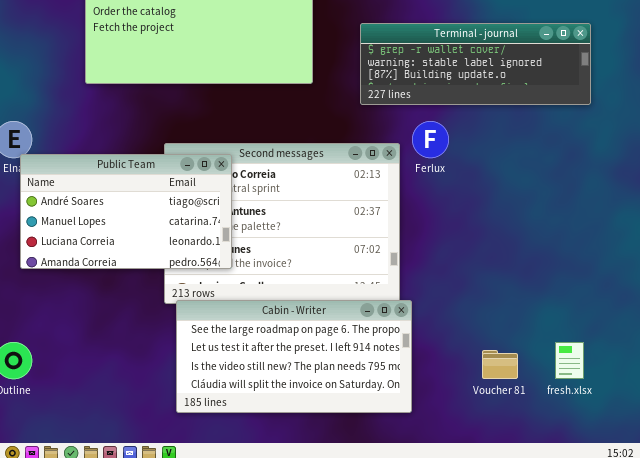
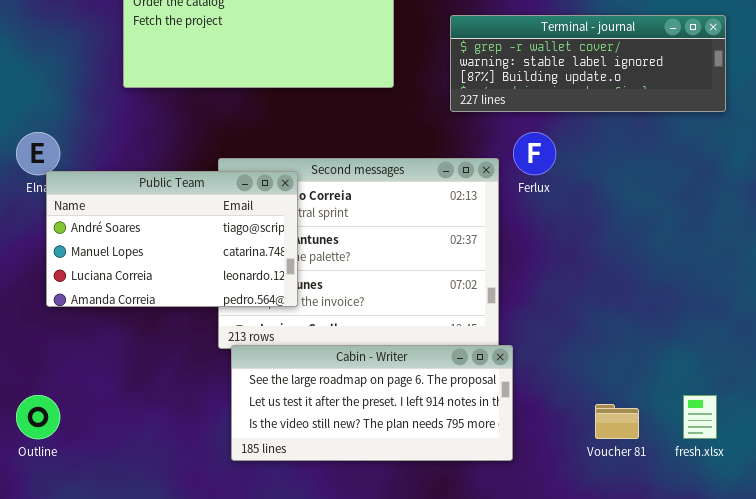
Cabin - Writer: [176,300,412,413] -> [231,345,513,461], resized

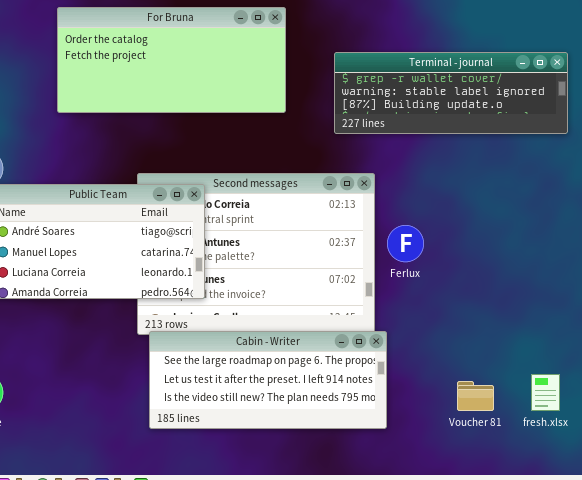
Ferlux: [513,132,556,175] -> [387,225,424,262], moved

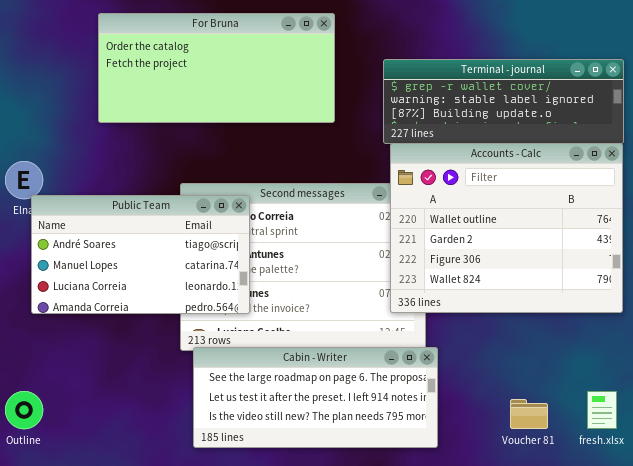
Accounts - Calc: none -> [390,143,623,313], opened

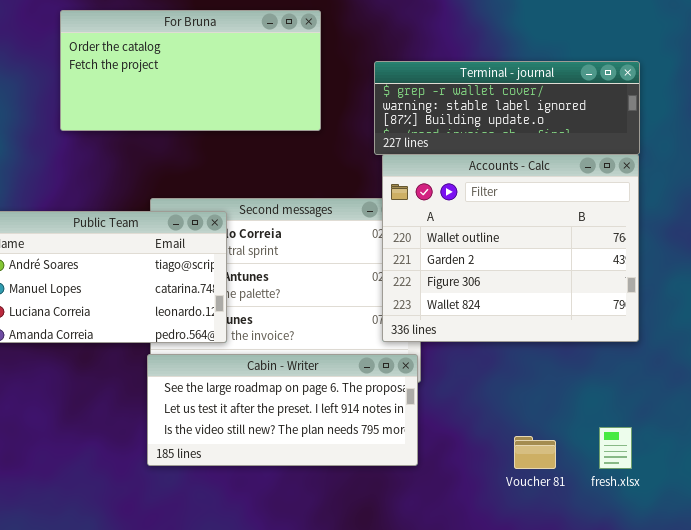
Cabin - Writer: [193,347,438,448] -> [147,354,418,466], moved

